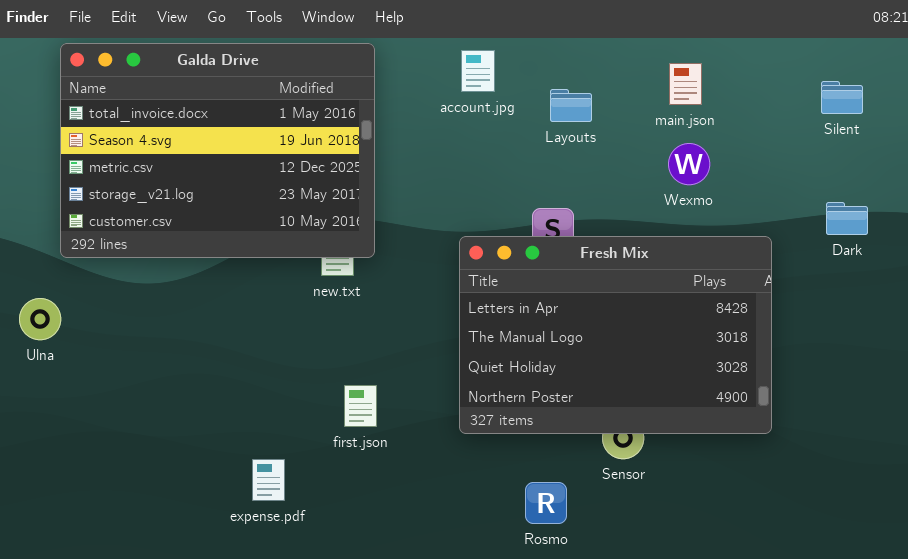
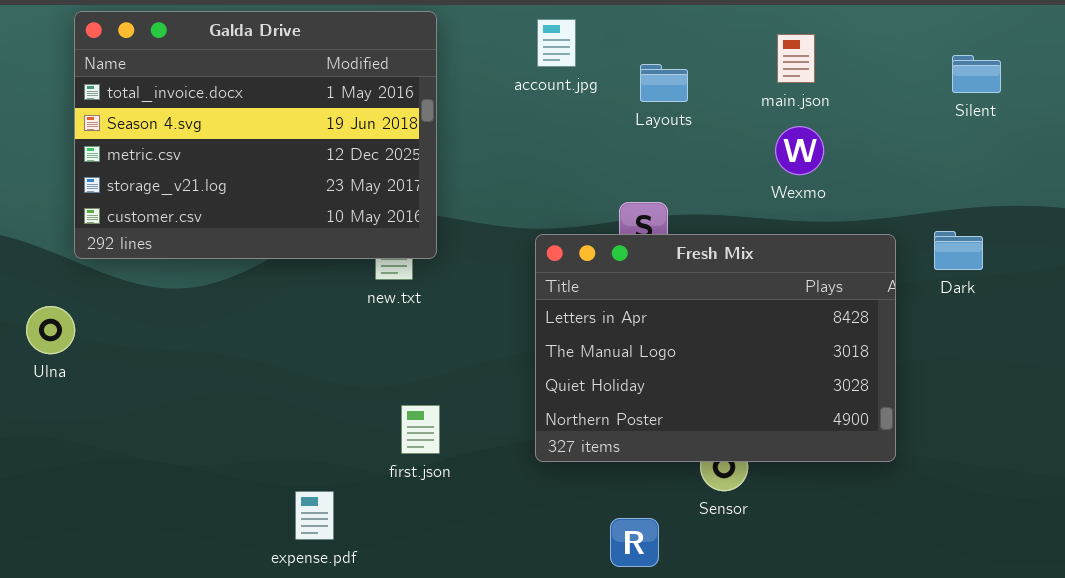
Dark: [826,202,868,235] -> [934,231,983,270], moved

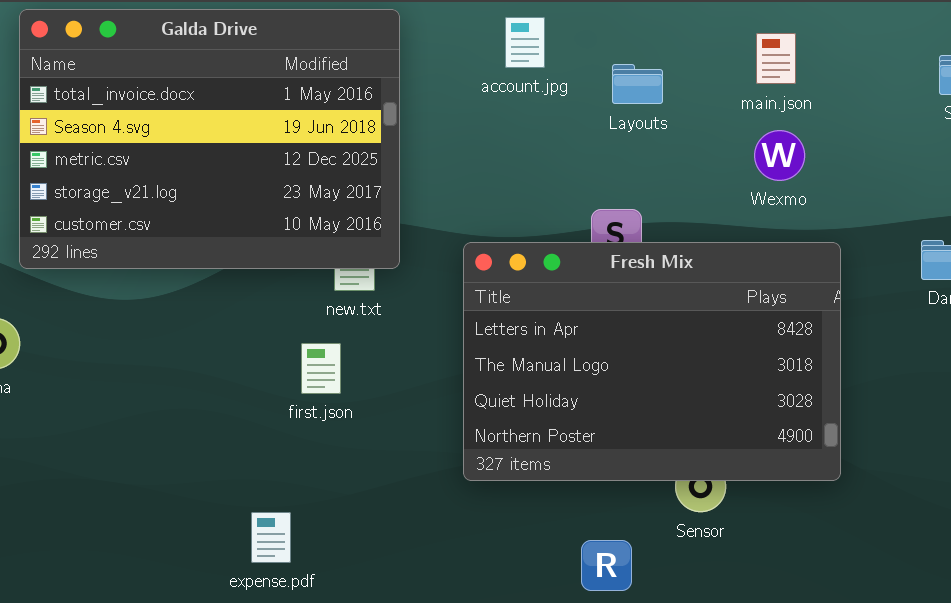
Fresh Mix: [535,234,896,462] -> [463,242,841,481], moved
first.json: [401,405,440,454] -> [301,343,341,394], moved

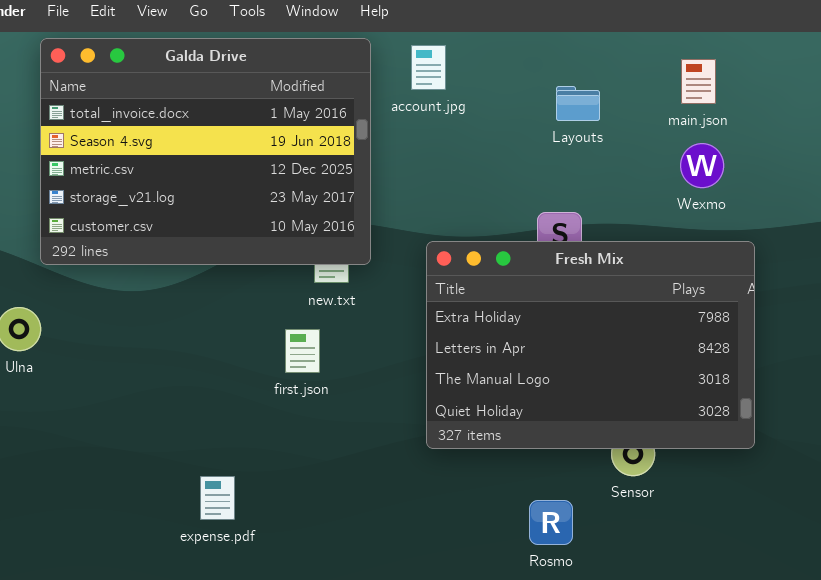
account.jpg: [505,17,545,68] -> [411,45,446,90], moved
Fresh Mix: [463,242,841,481] -> [426,241,755,449], scrolled up 1 row
expense.pdf: [251,512,291,563] -> [200,476,235,520], moved

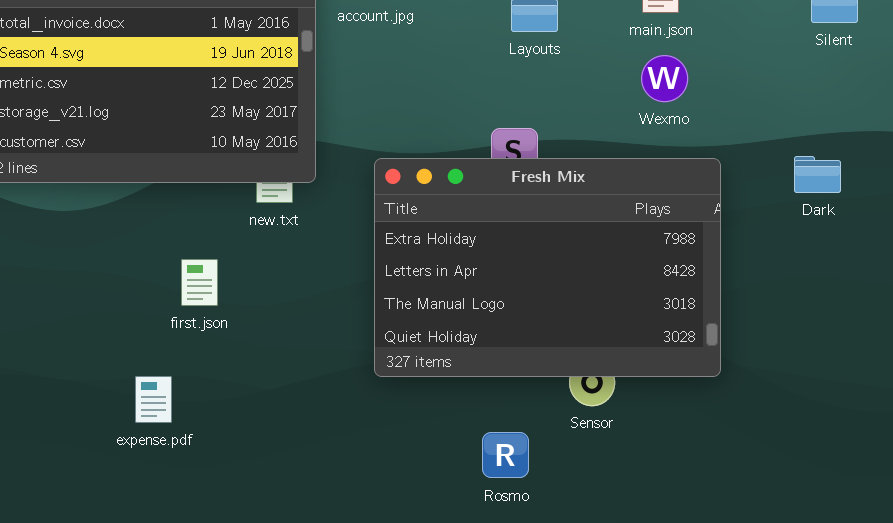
first.json: [285,329,320,373] -> [181,259,218,306], moved
expense.pdf: [200,476,235,520] -> [135,376,172,423], moved

